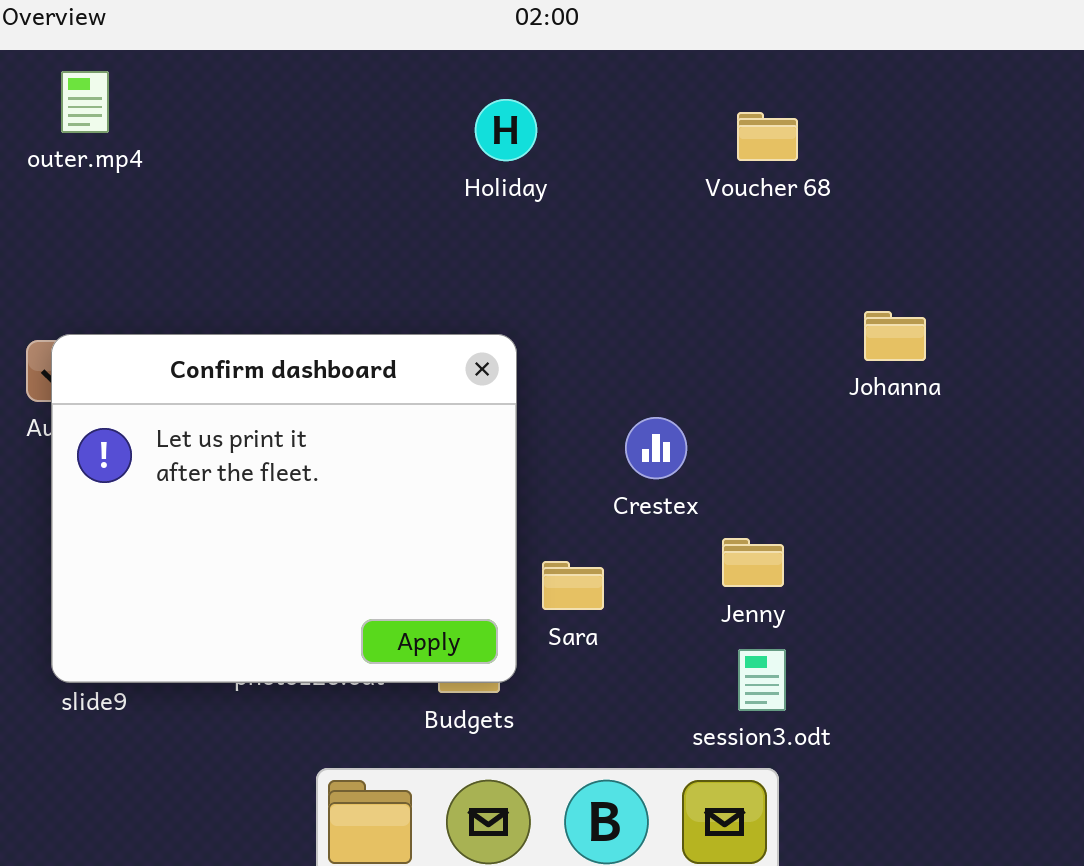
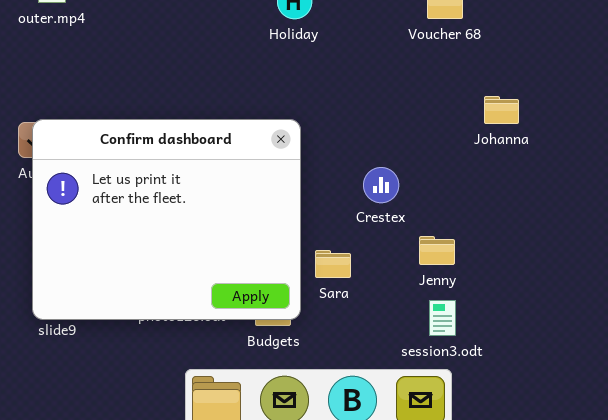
Johanna: [864,311,926,361] -> [484,96,519,124], moved

